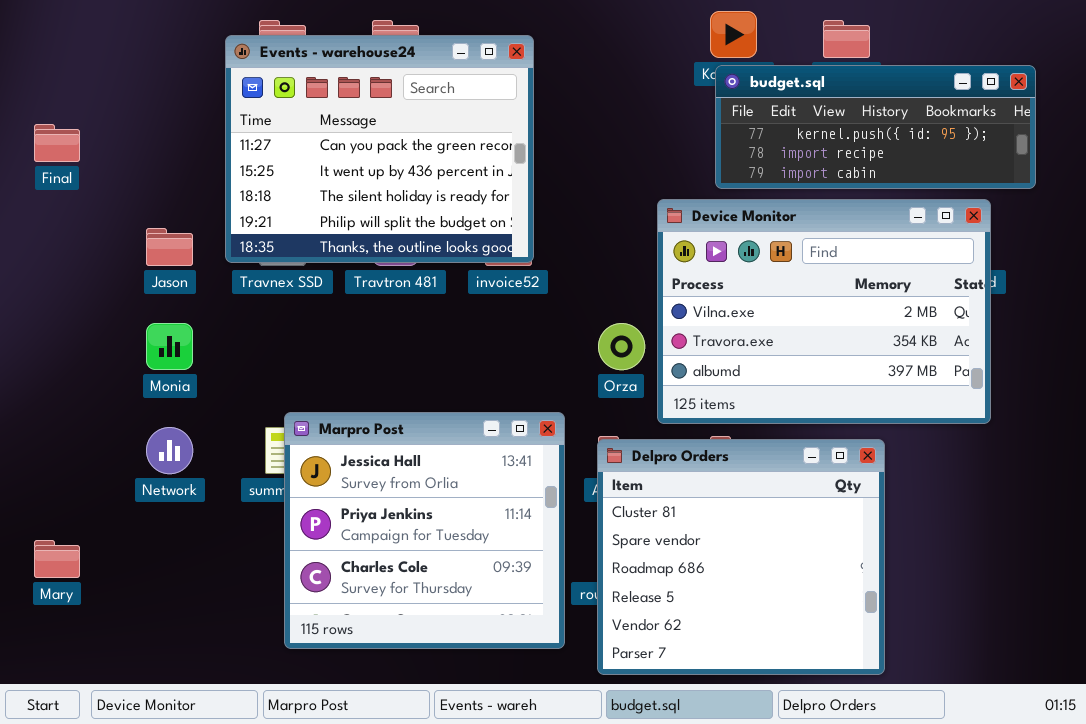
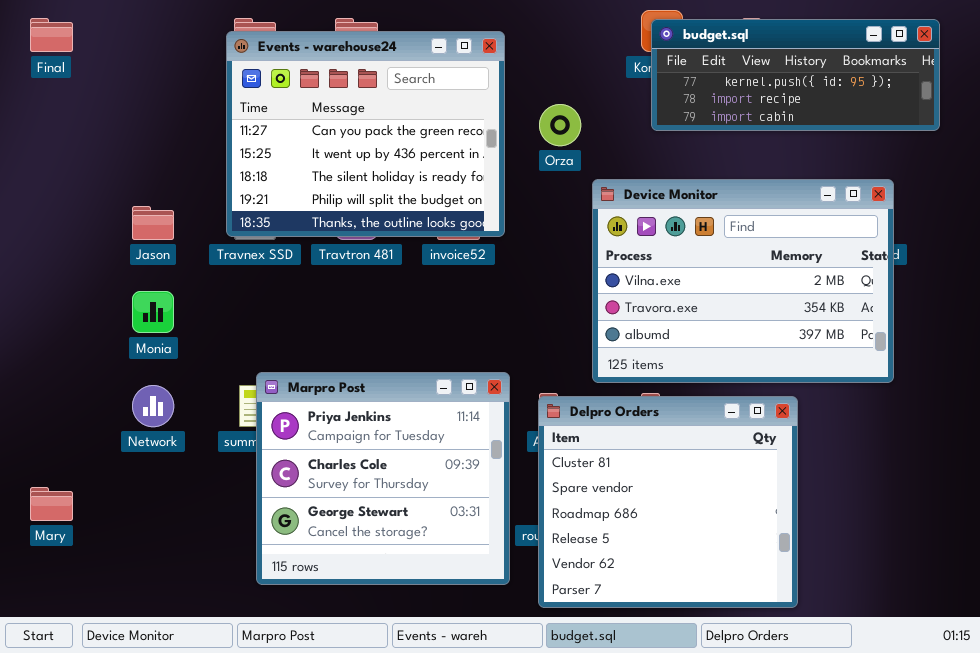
Events - warehouse24: [225,35,534,263] -> [226,31,505,237], moved
budget.sql: [715,65,1036,189] -> [651,19,940,131], moved
Final: [34,124,80,162] -> [30,18,73,52], moved
Orza: [598,323,645,370] -> [539,104,581,146], moved
Marpro Post: [284,412,565,649] -> [256,372,510,585], scrolled down 1 row

